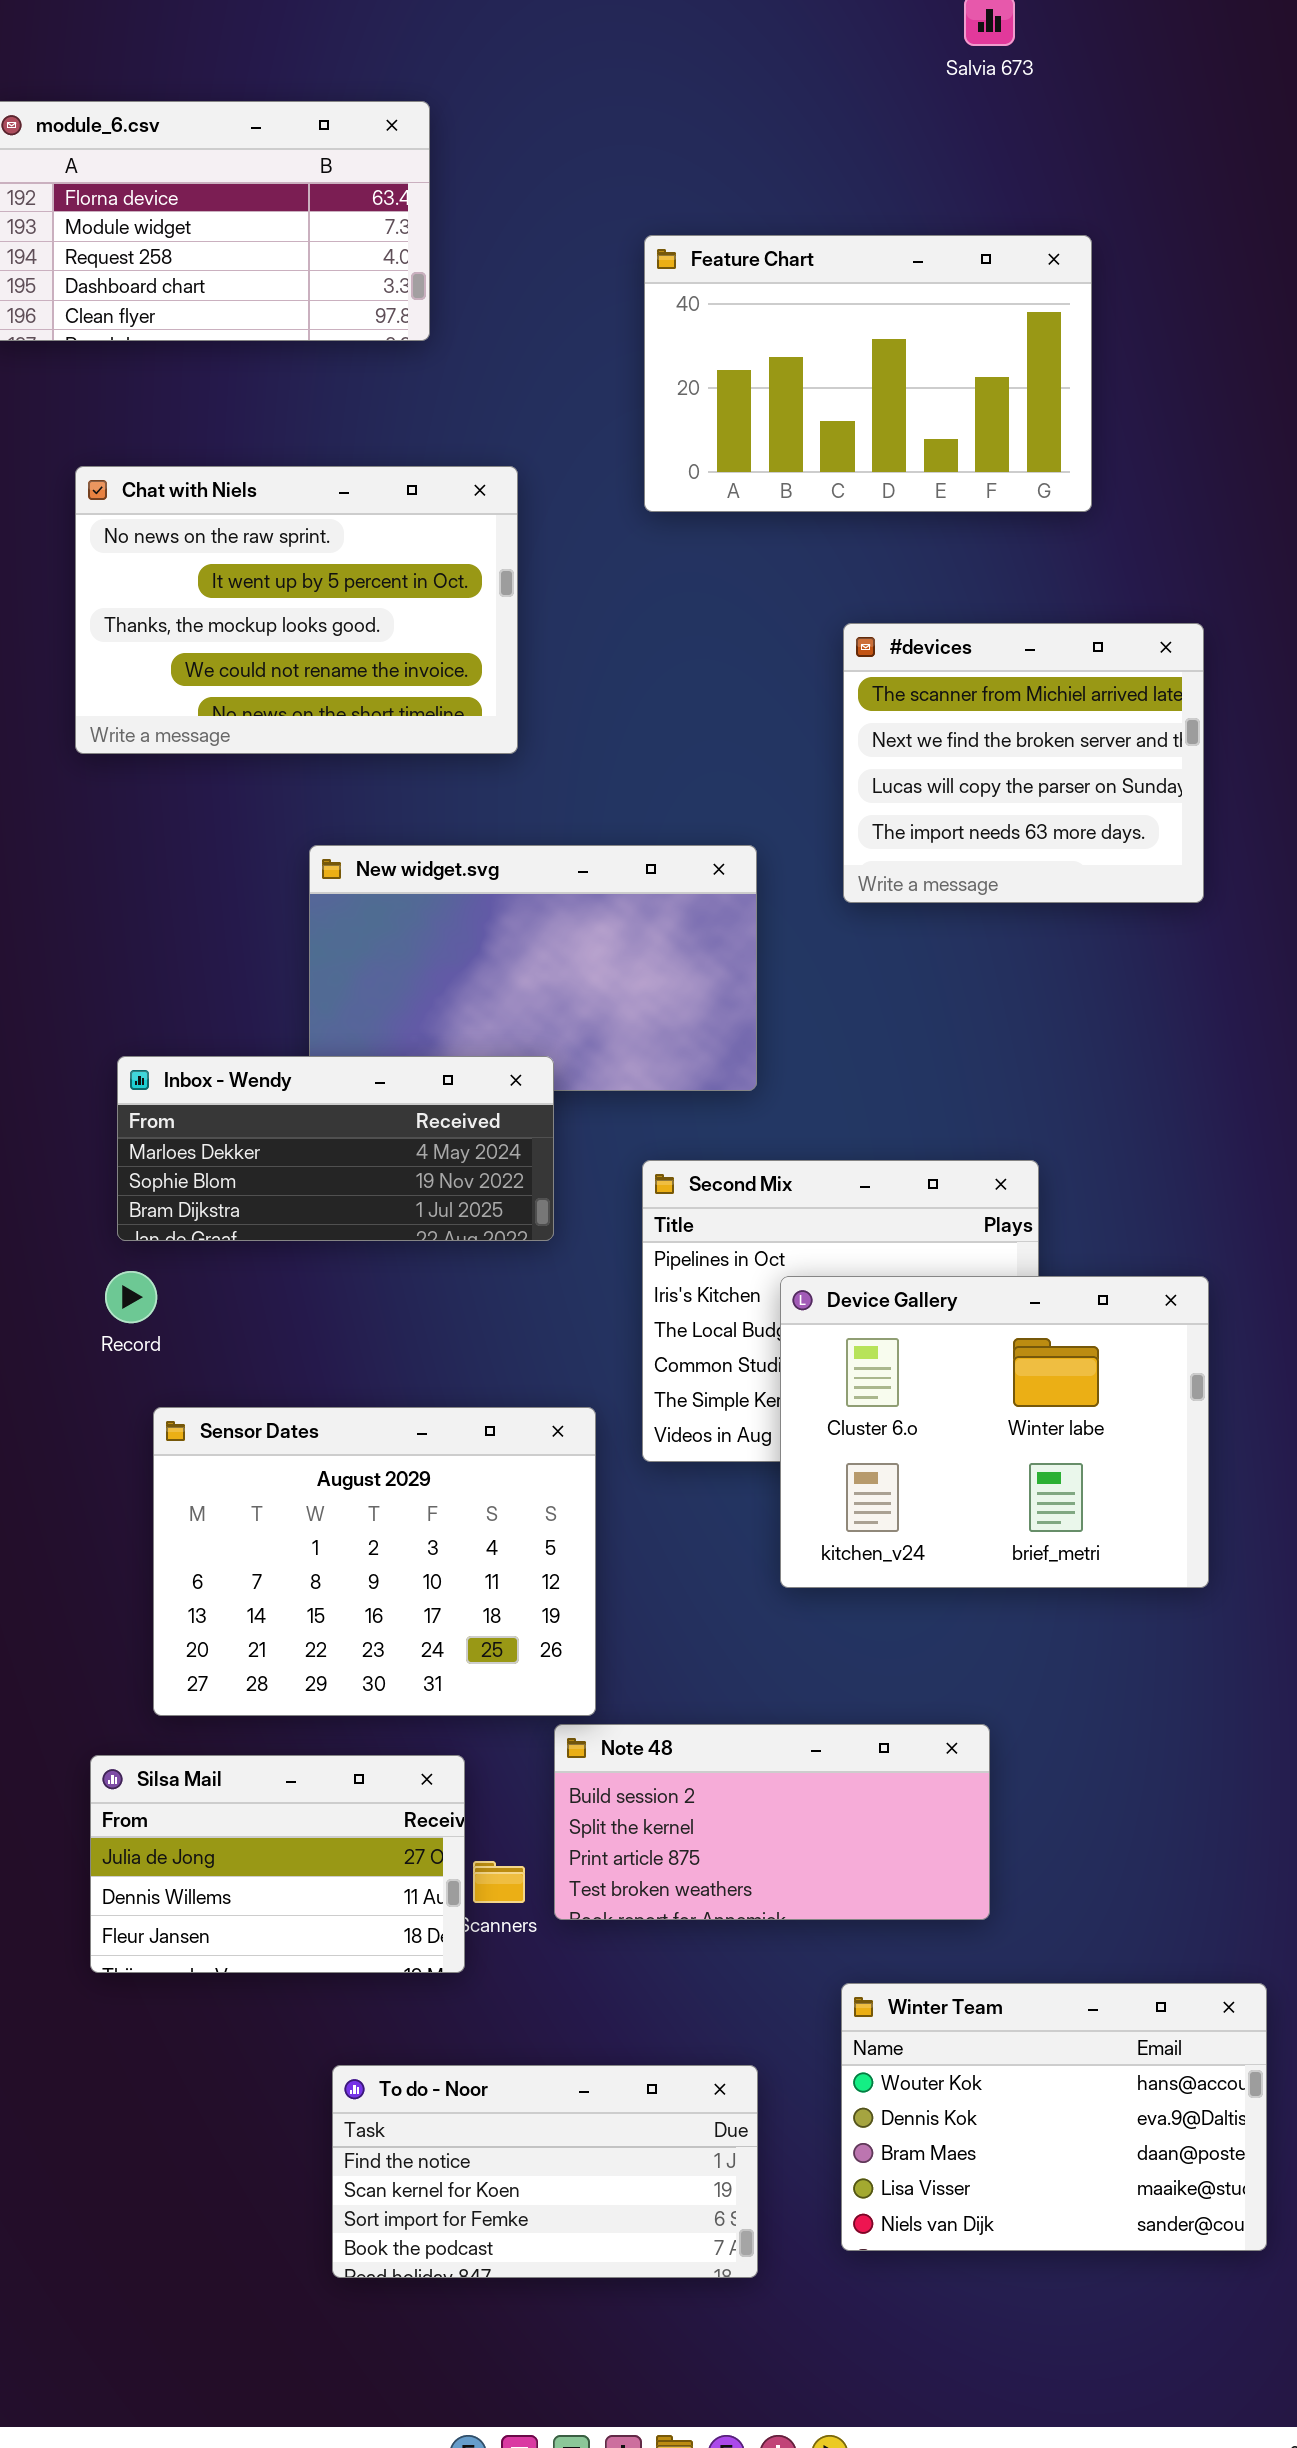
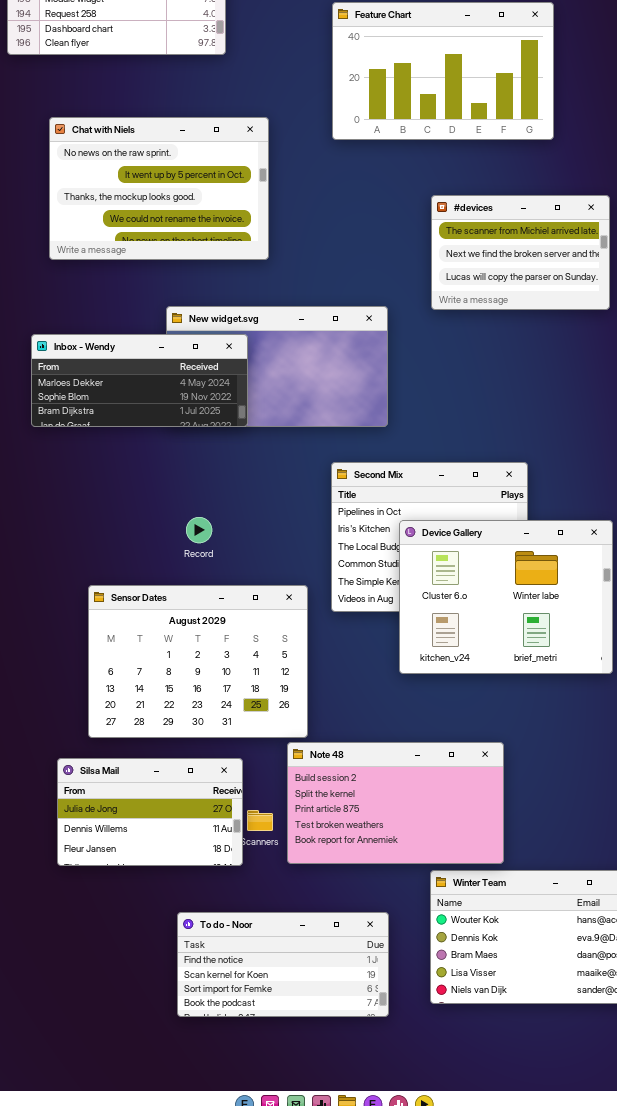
#devices: [843,623,1204,903] -> [431,195,610,310], resized
Inbox - Wendy: [117,1056,554,1241] -> [31,334,248,427], moved
Record: [105,1271,157,1323] -> [186,517,212,543], moved
Note 48: [554,1724,990,1920] -> [287,742,504,864], resized

